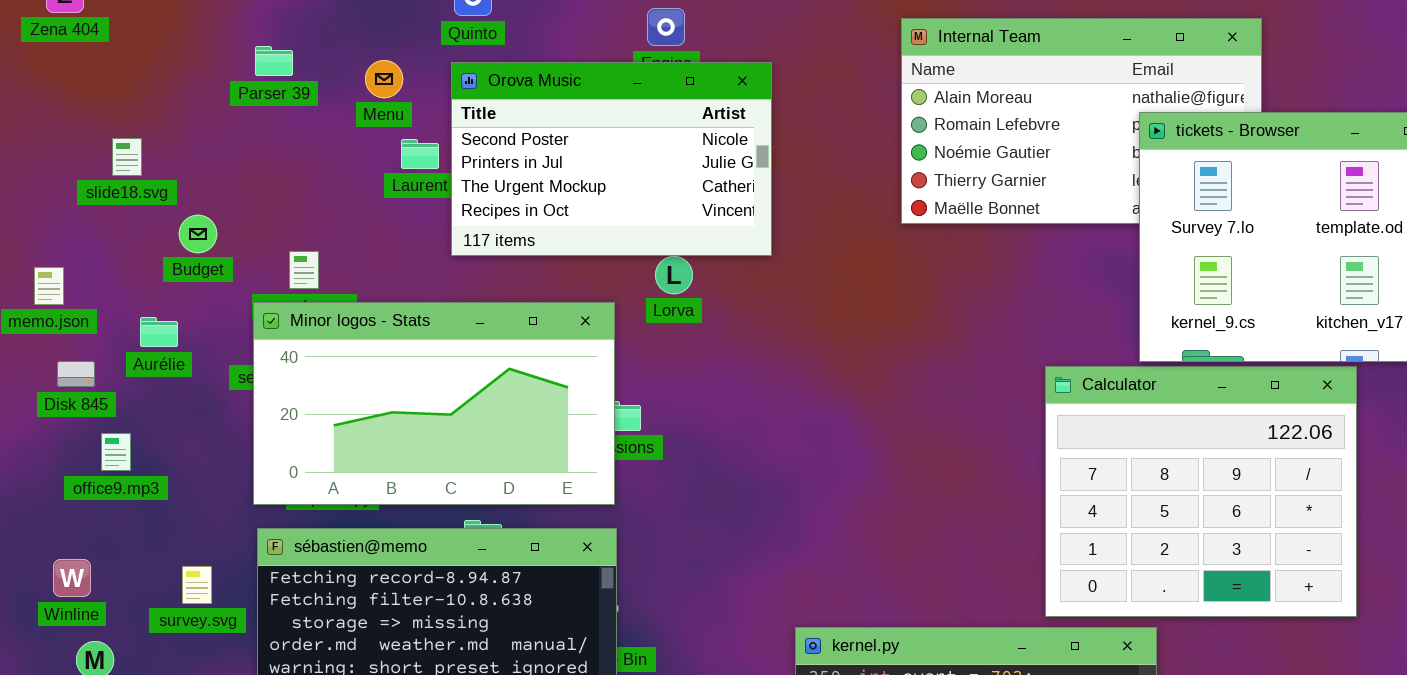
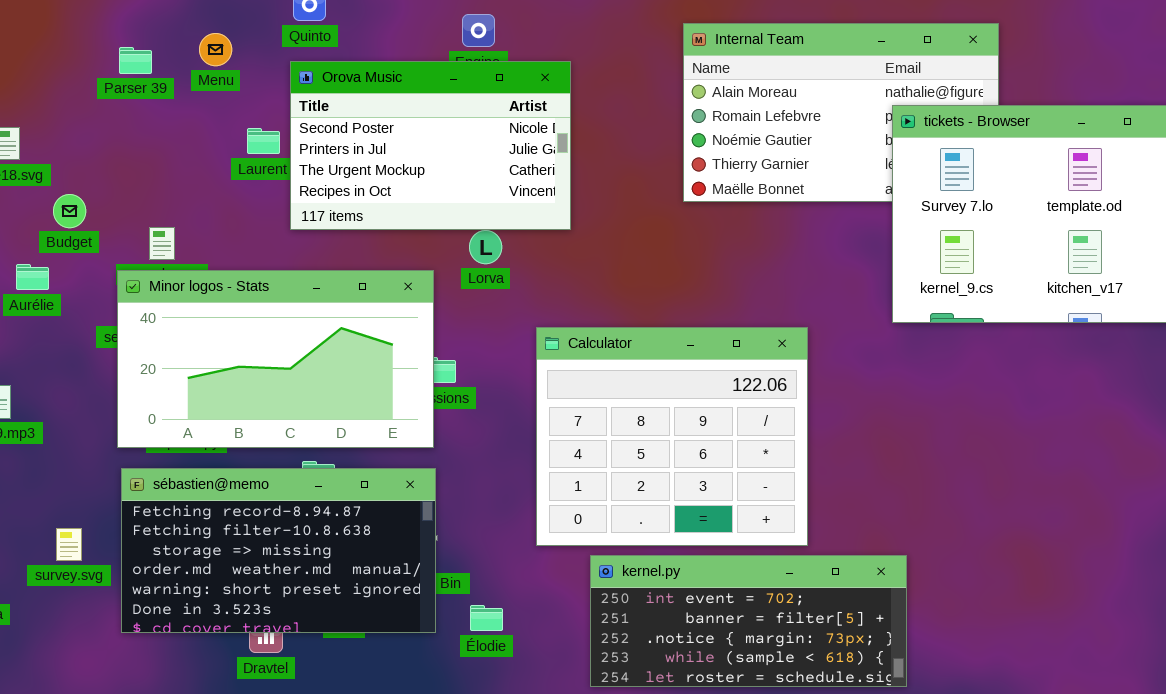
Menu: [365,60,403,98] -> [199,33,232,66], moved
Aurélie: [140,317,178,347] -> [16,264,49,290], moved
Calculator: [1045,366,1357,617] -> [536,327,808,546], moved
survey.svg: [182,566,212,604] -> [56,528,82,561], moved

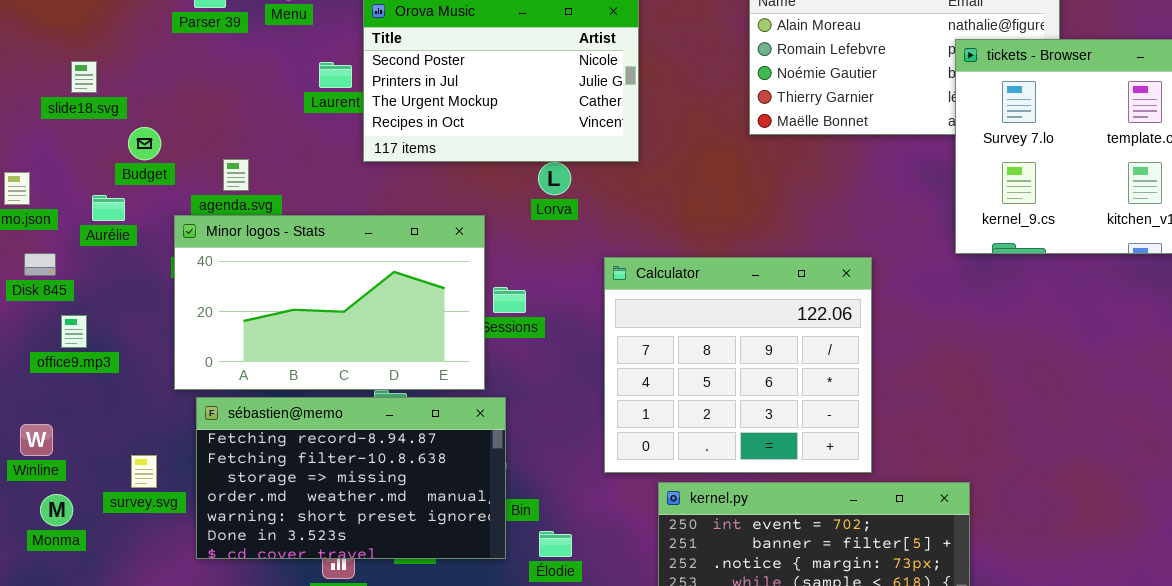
Minor logos - Stats: [117,270,434,448] -> [174,215,485,390], moved

